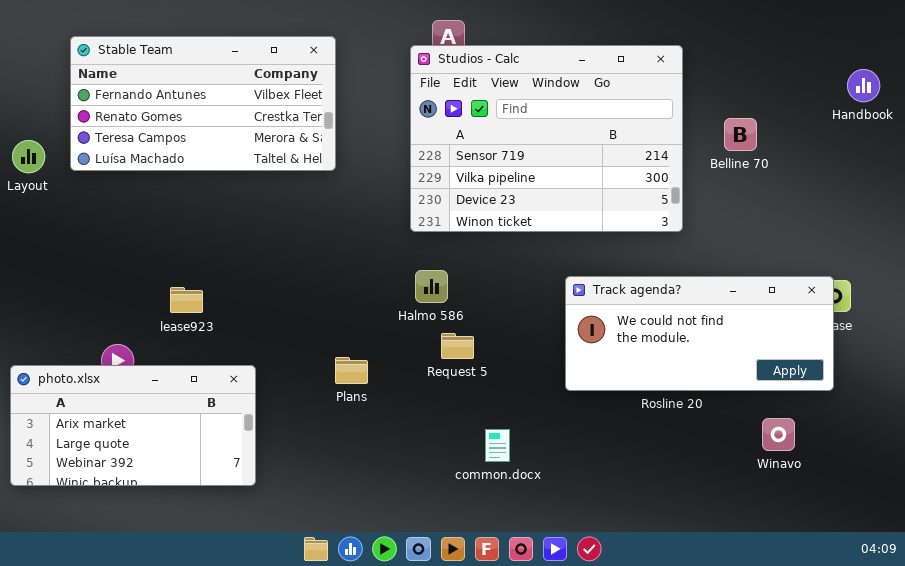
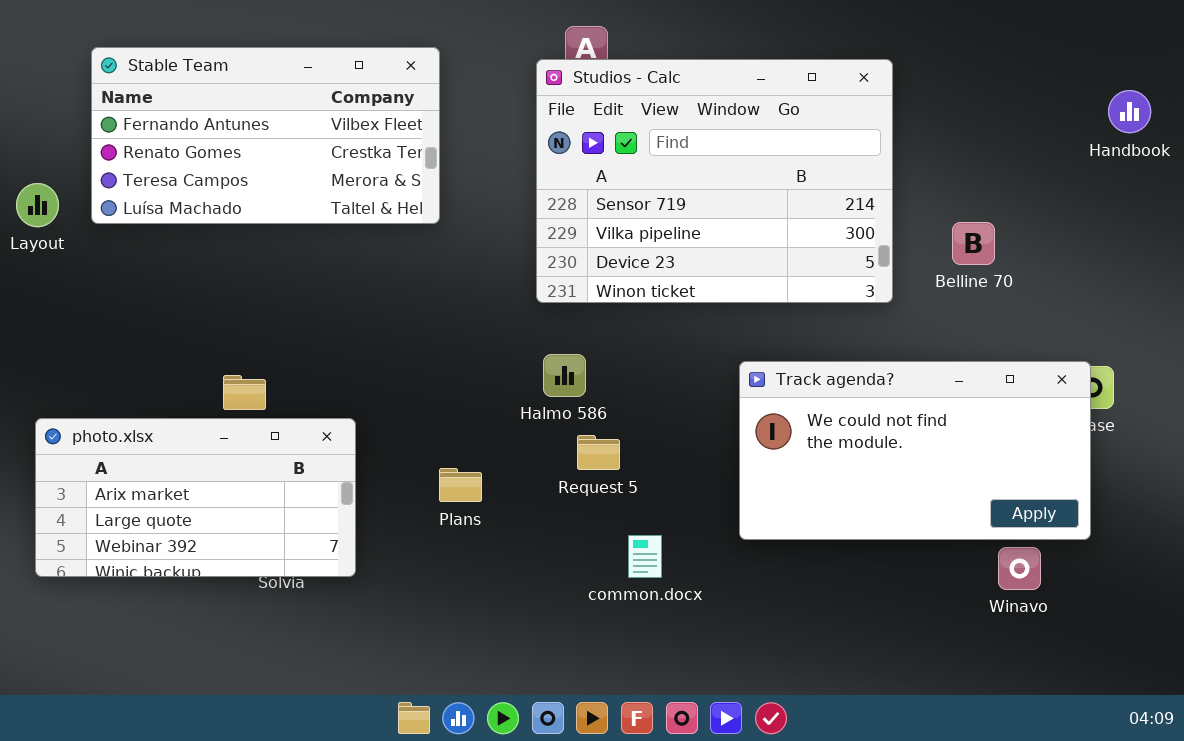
Belline 70: [724,118,757,151] -> [952,222,995,265], moved
Track agenda?: [565,276,834,391] -> [739,361,1091,540], resized
photo.xlsx: [10,365,256,486] -> [35,418,356,577], moved
common.docx: [485,429,510,462] -> [628,535,662,578], moved

